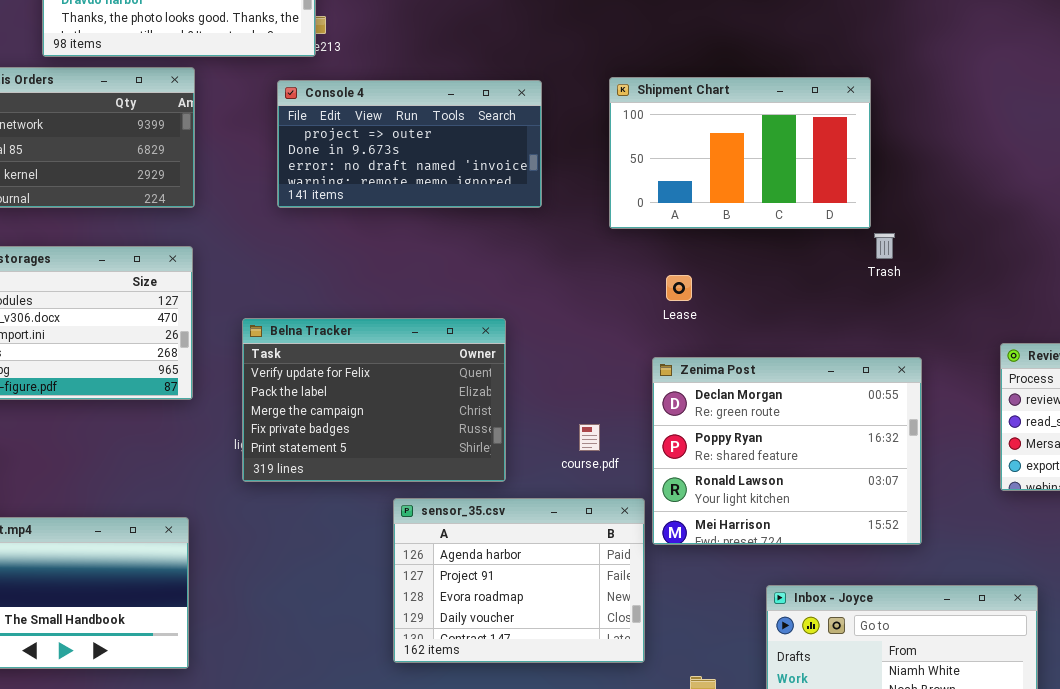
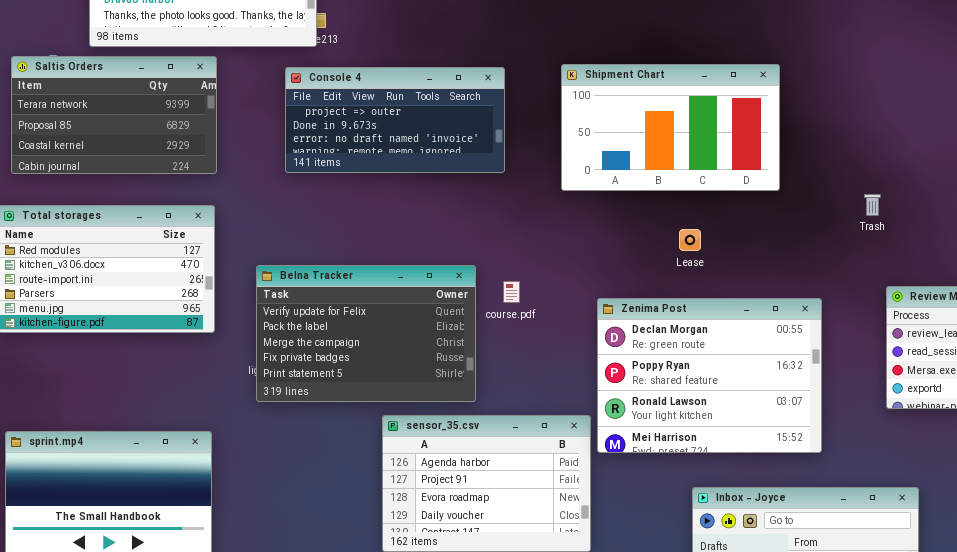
Trash: [874,233,895,259] -> [864,194,881,216], moved
Lease: [666,275,692,301] -> [679,229,701,251], moved
course.pdf: [579,424,600,451] -> [503,281,520,303], moved

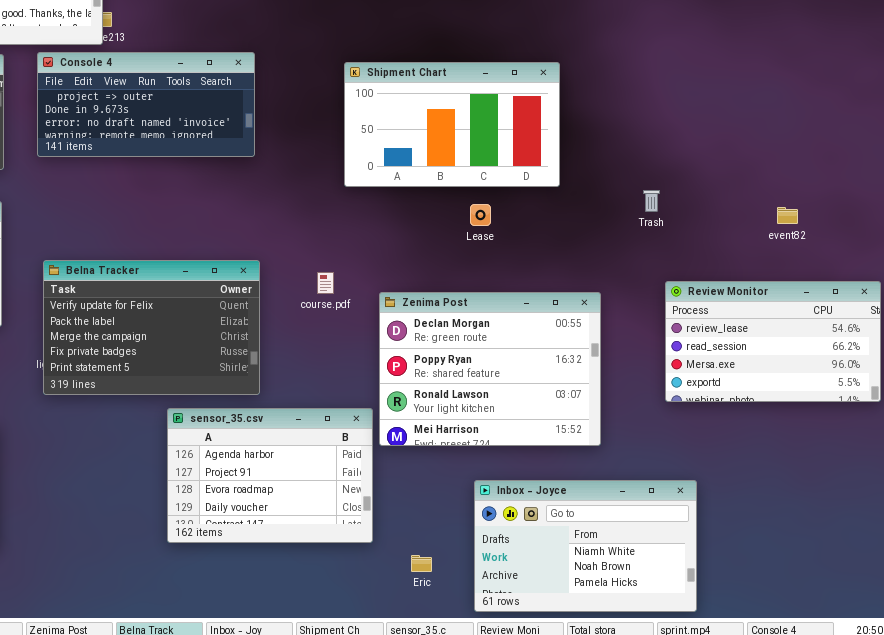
Console 4: [285,67,505,173] -> [37,52,255,157], moved
Lease: [679,229,701,251] -> [470,204,491,226], moved
course.pdf: [503,281,520,303] -> [317,272,334,294], moved

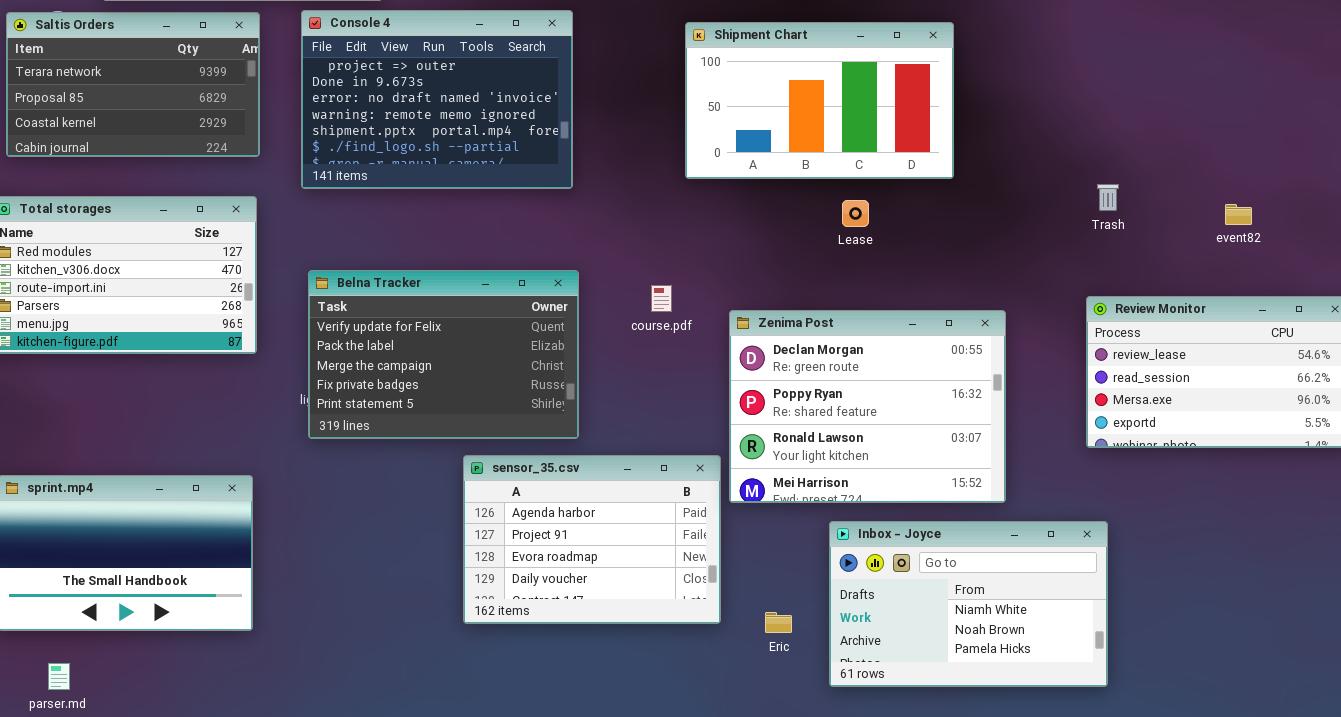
Console 4: [37,52,255,157] -> [301,10,573,189], resized
Trash: [643,190,660,212] -> [1097,184,1119,211], moved
Inbox - Joyce: [474,480,697,612] -> [829,521,1108,687], moved
Eric: [411,555,432,572] -> [765,612,792,633], moved

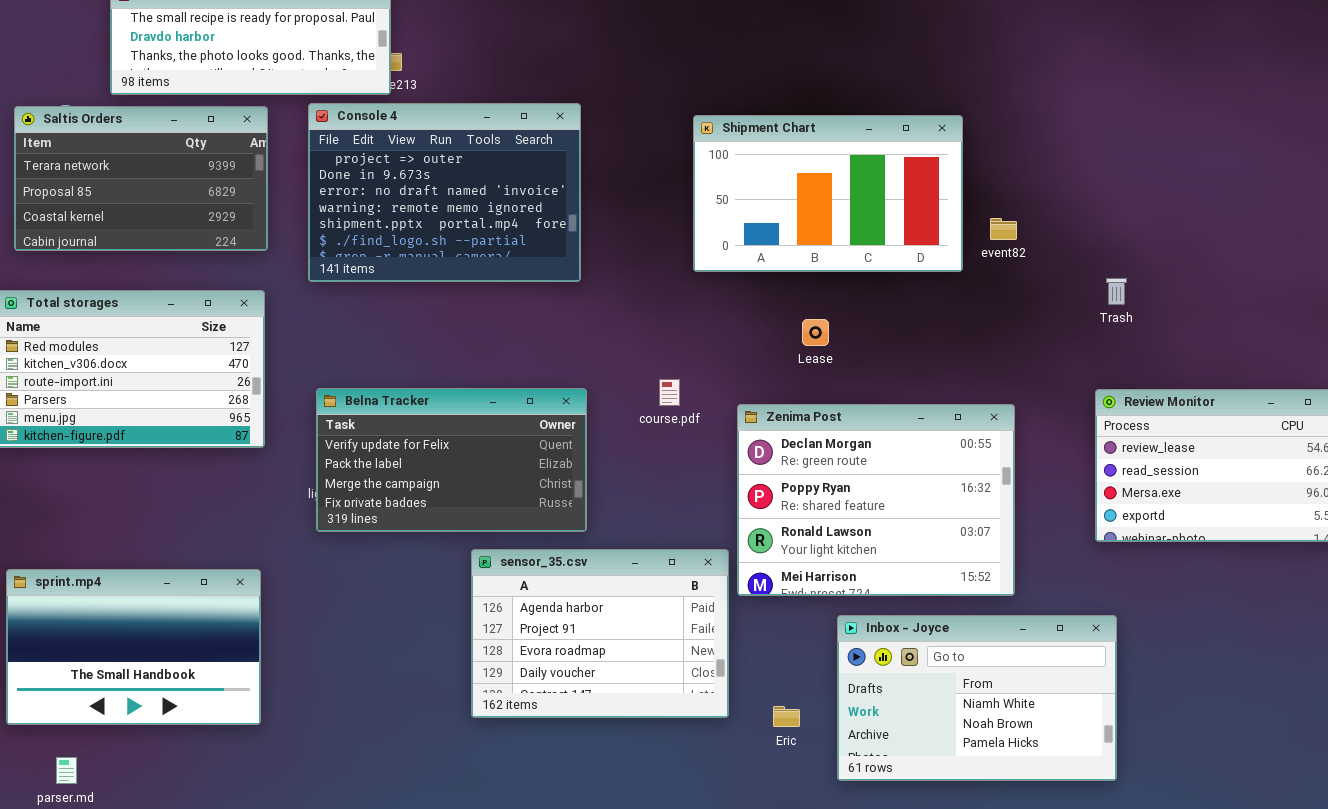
Lease: [842,200,869,227] -> [802,319,829,346], moved
event82: [1225,204,1252,225] -> [990,218,1017,240], moved
Belna Tracker: [308,270,579,439] -> [316,388,587,532], resized

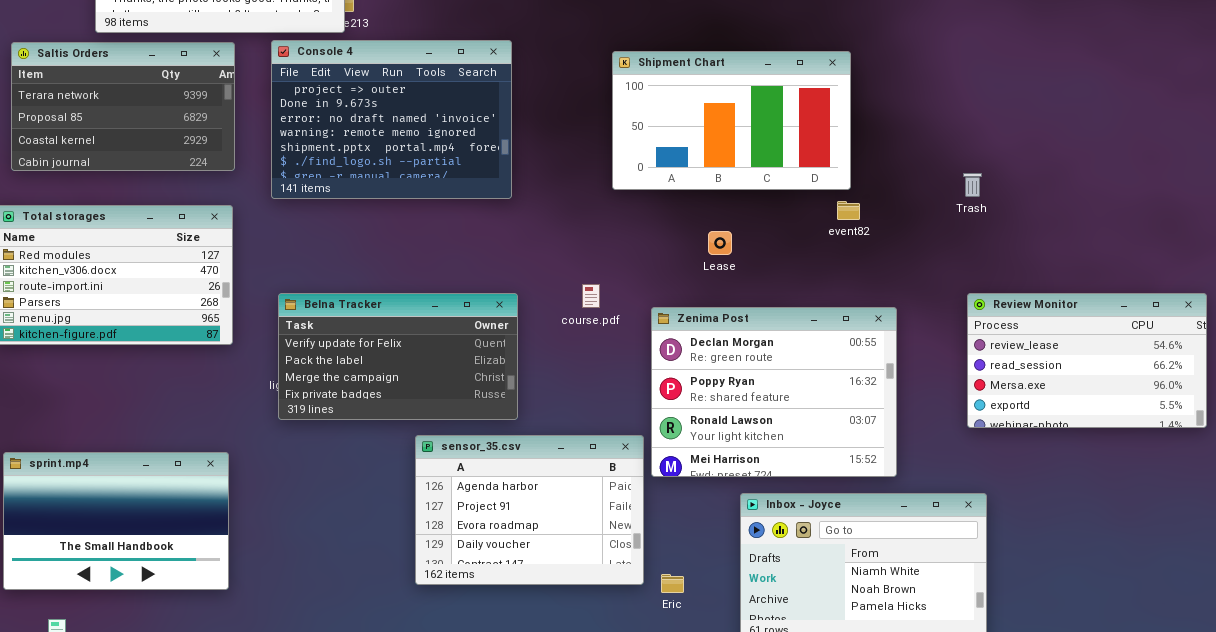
event82: [990,218,1017,240] -> [837,201,860,220], moved
Trash: [1106,278,1127,305] -> [963,173,982,197], moved
Eric: [773,706,800,727] -> [661,574,684,593], moved

